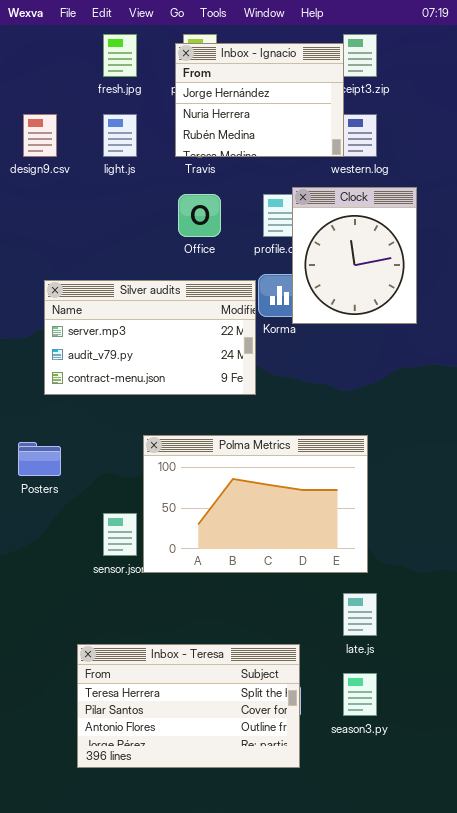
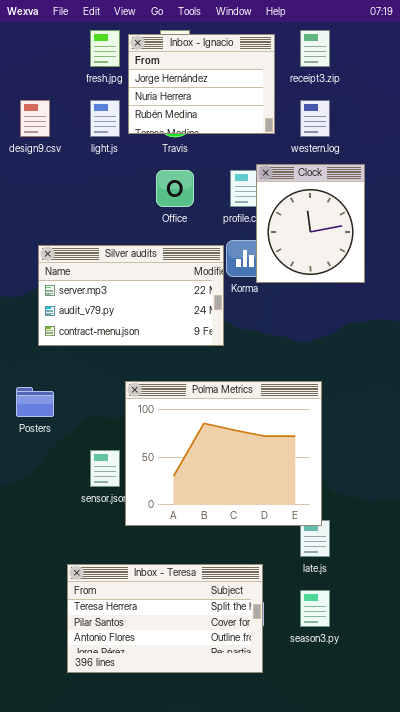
Inbox - Ignacio: [175,43,344,157] -> [128,34,275,134], moved
Polma Metrics: [143,435,368,573] -> [125,381,322,526], resized

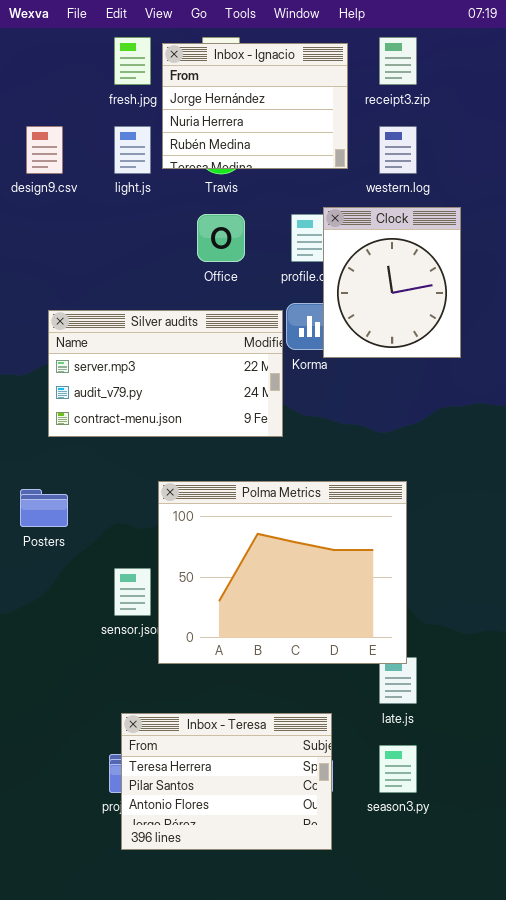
Inbox - Teresa: [67,564,263,673] -> [121,713,332,850], resized

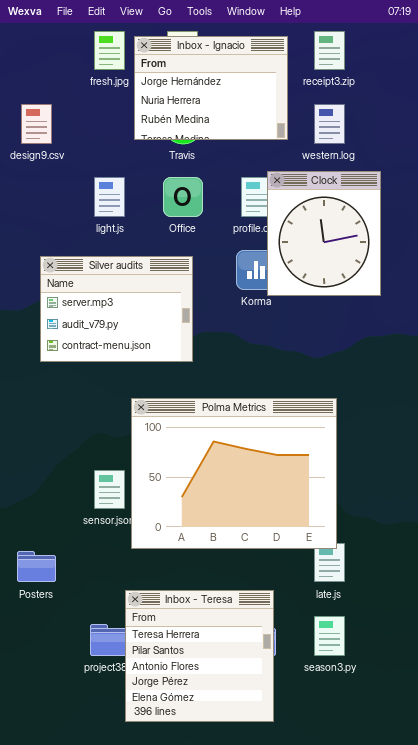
light.js: [114,126,151,174] -> [94,177,125,217], moved
Silver audits: [48,310,283,437] -> [40,256,193,362], resized
Posters: [20,489,68,527] -> [17,551,56,582], moved
Inbox - Teresa: [121,713,332,850] -> [125,590,274,722], resized

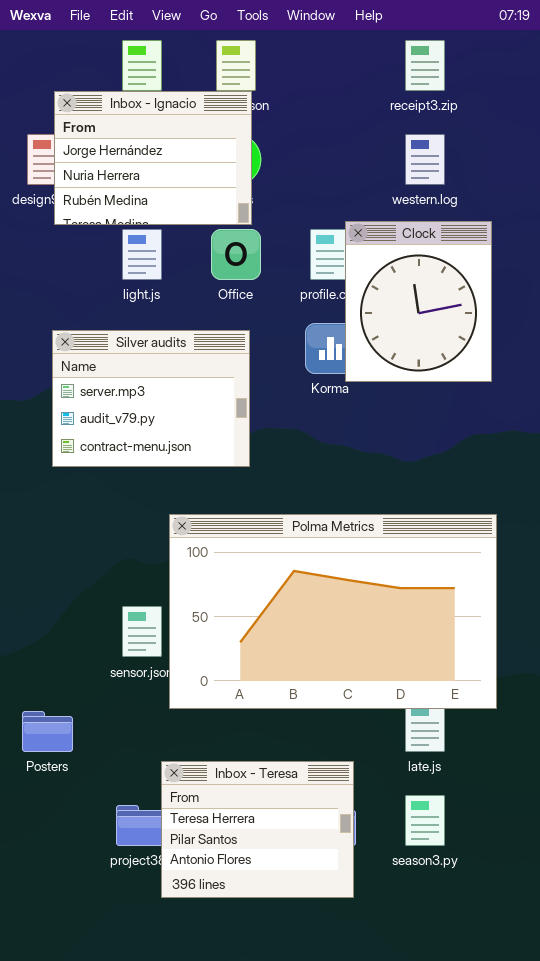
Inbox - Ignacio: [134,36,288,140] -> [54,91,252,225], moved
Polma Metrics: [131,398,337,549] -> [169,514,497,709], resized
Inbox - Teresa: [125,590,274,722] -> [161,761,354,898], resized

